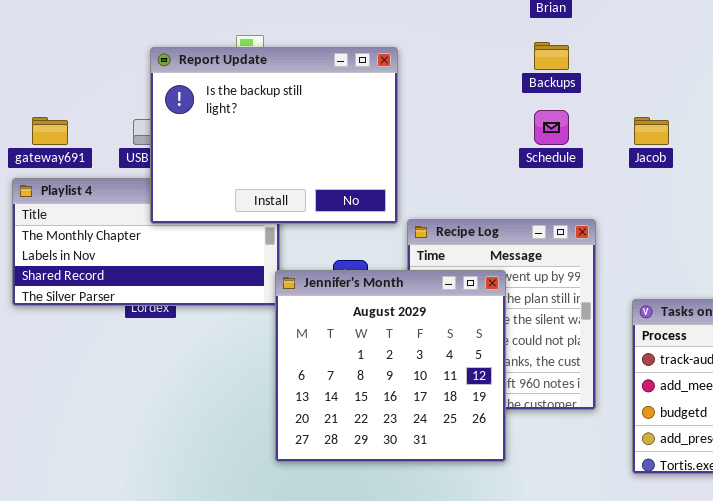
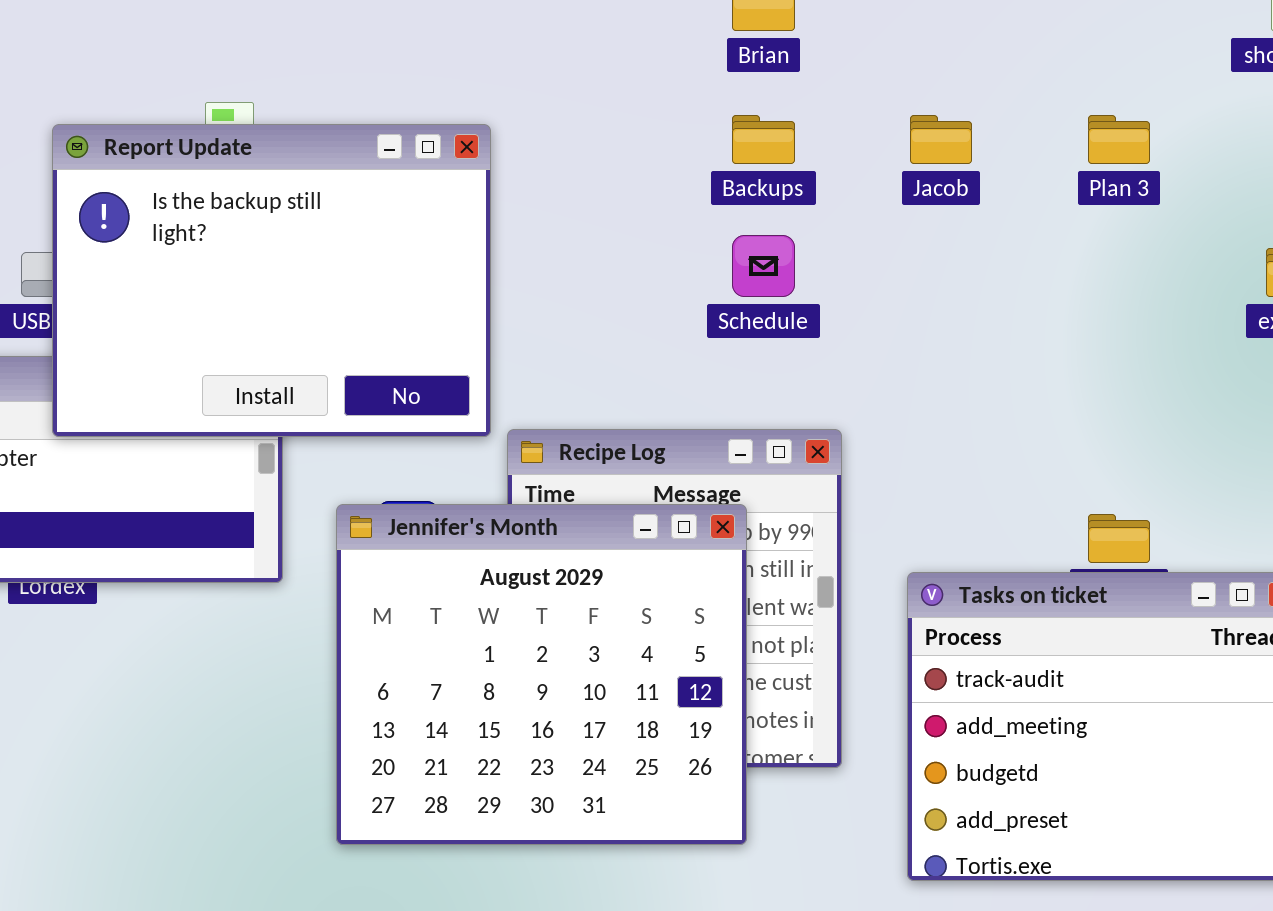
Jacob: [634,117,669,145] -> [910,115,972,164], moved
Jennifer's Month: [275,270,506,462] -> [336,504,747,845], moved

